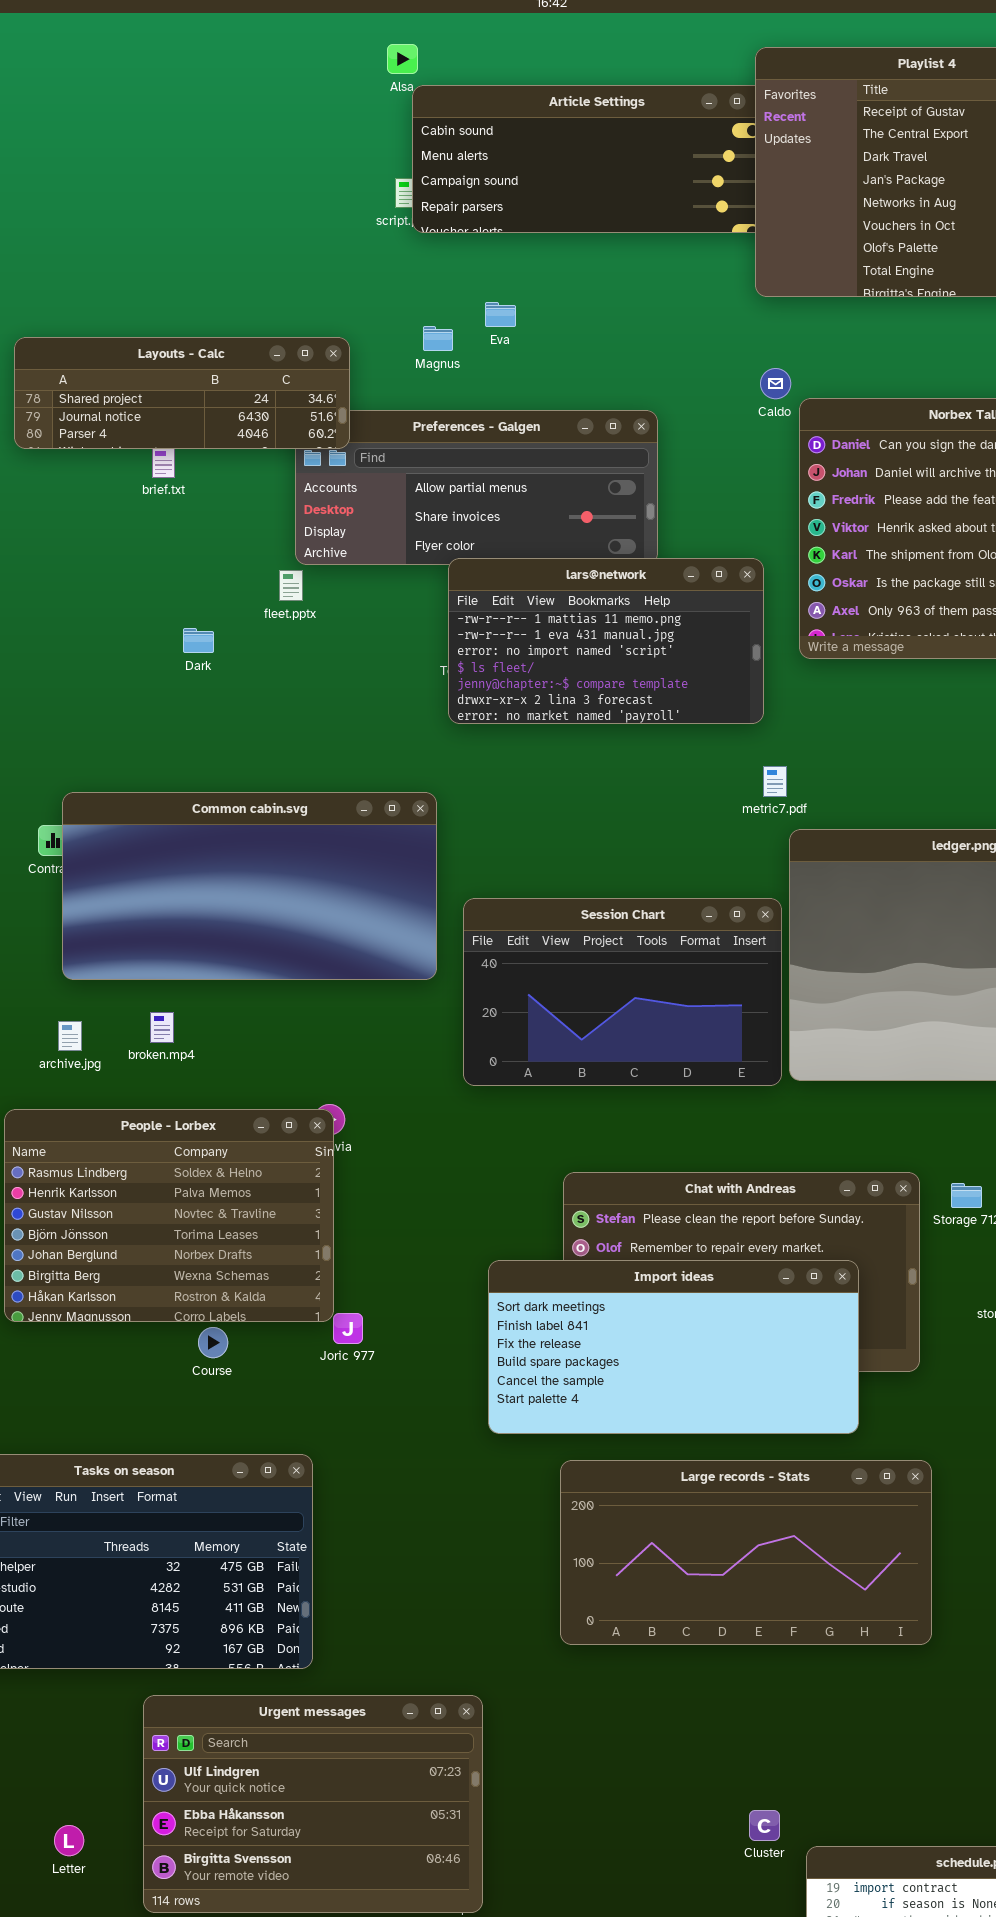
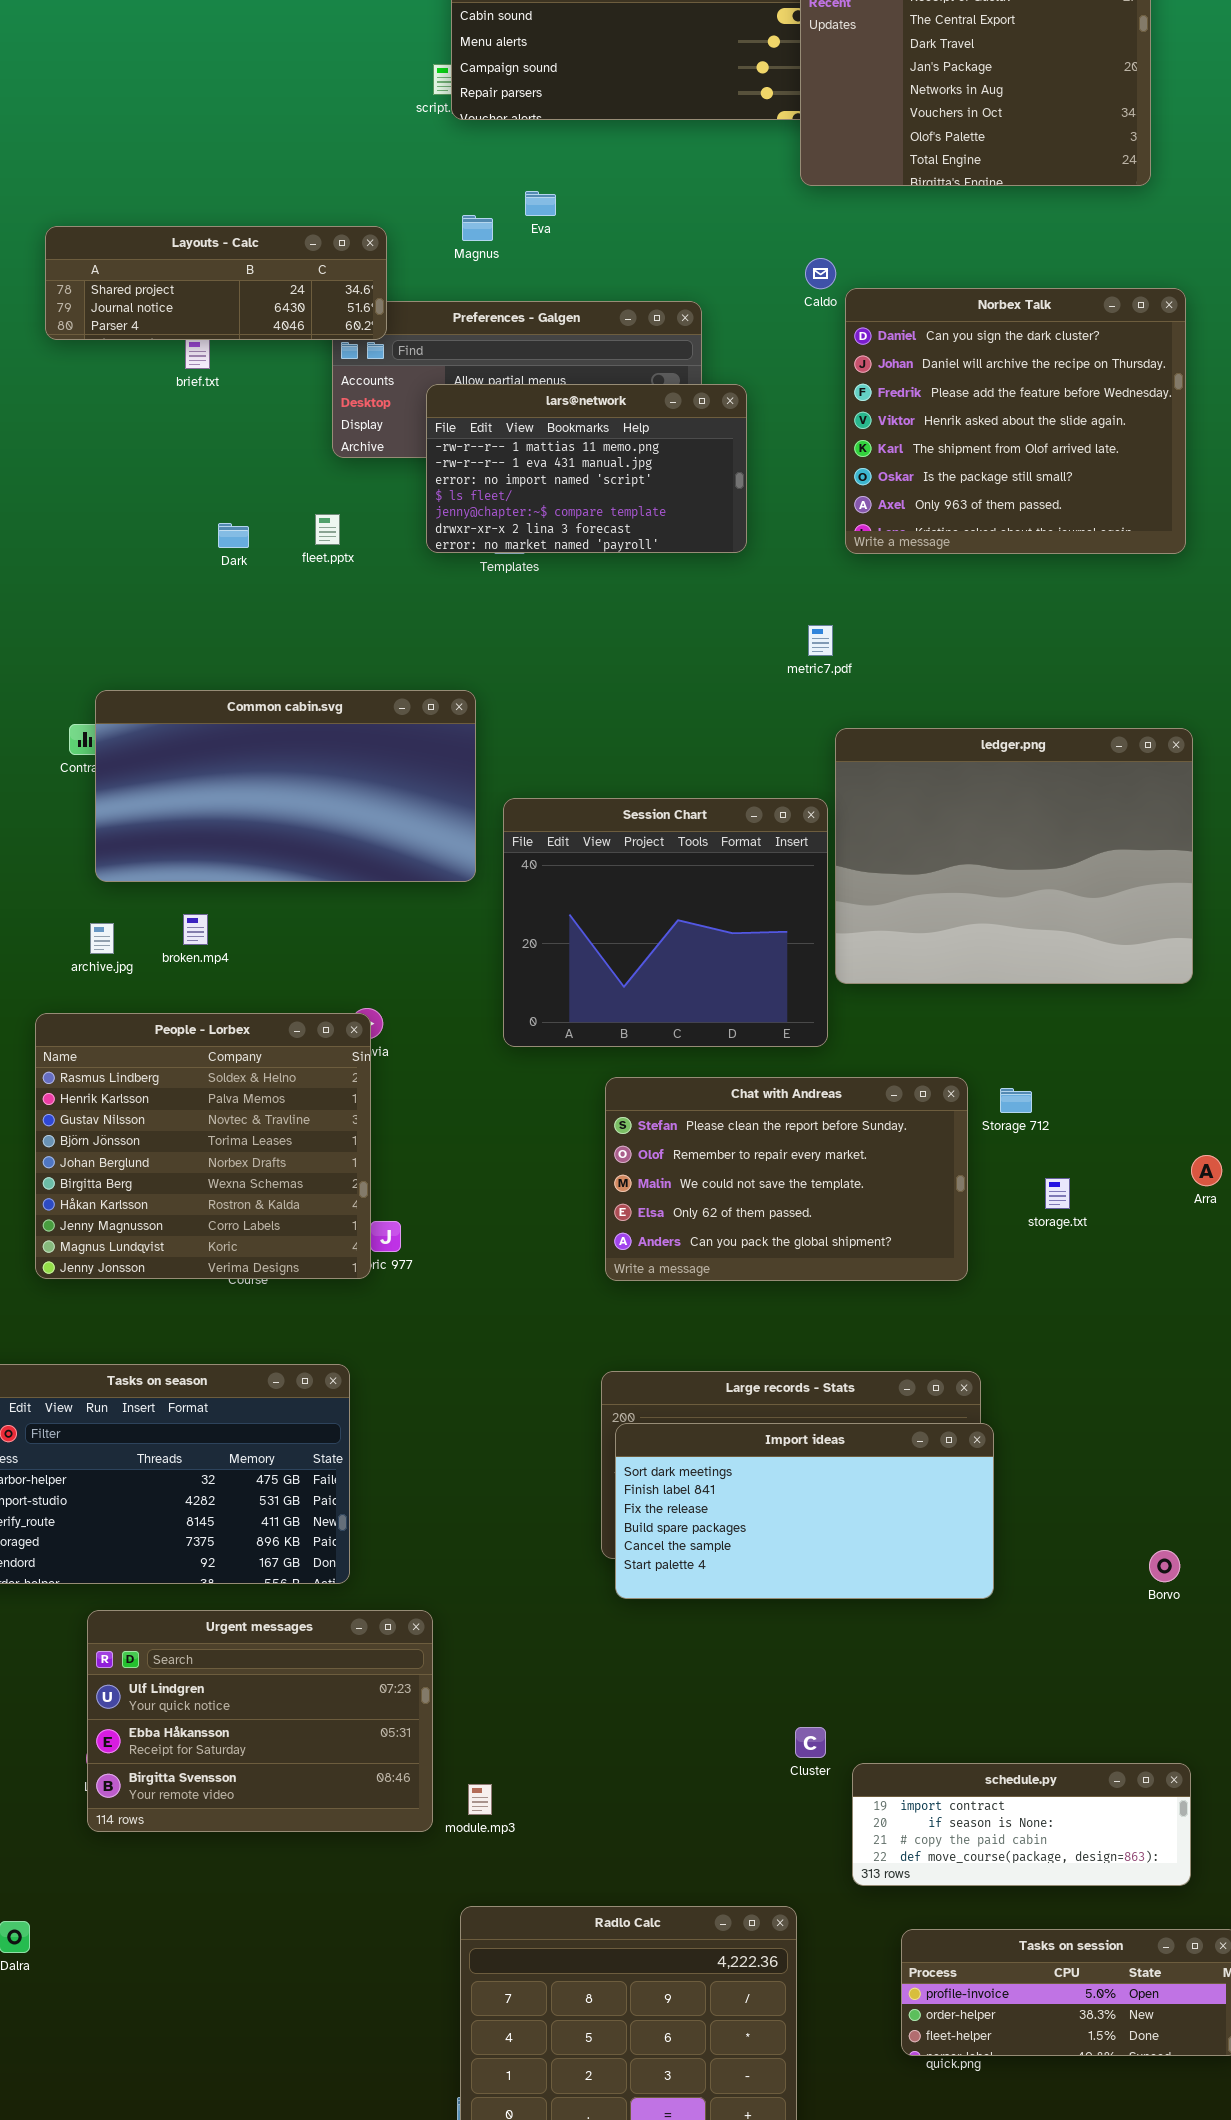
lars@network: [448,558,764,724] -> [426,384,747,553], moved
fleet.pptx: [279,570,303,601] -> [315,514,340,545], moved
metric7.pdf: [763,766,787,797] -> [808,625,833,656], moved
Session Chart: [463,898,782,1086] -> [503,798,828,1047], resized
People - Lorbex: [4,1109,334,1322] -> [35,1013,371,1279], resized
Import ideas: [488,1260,859,1434] -> [615,1423,994,1599], moved
Urgent messages: [143,1695,483,1913] -> [87,1610,433,1832], moved

